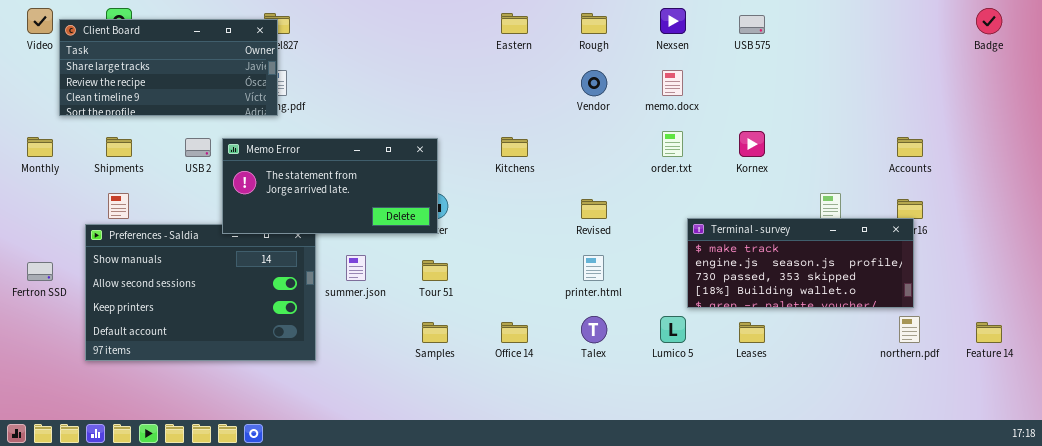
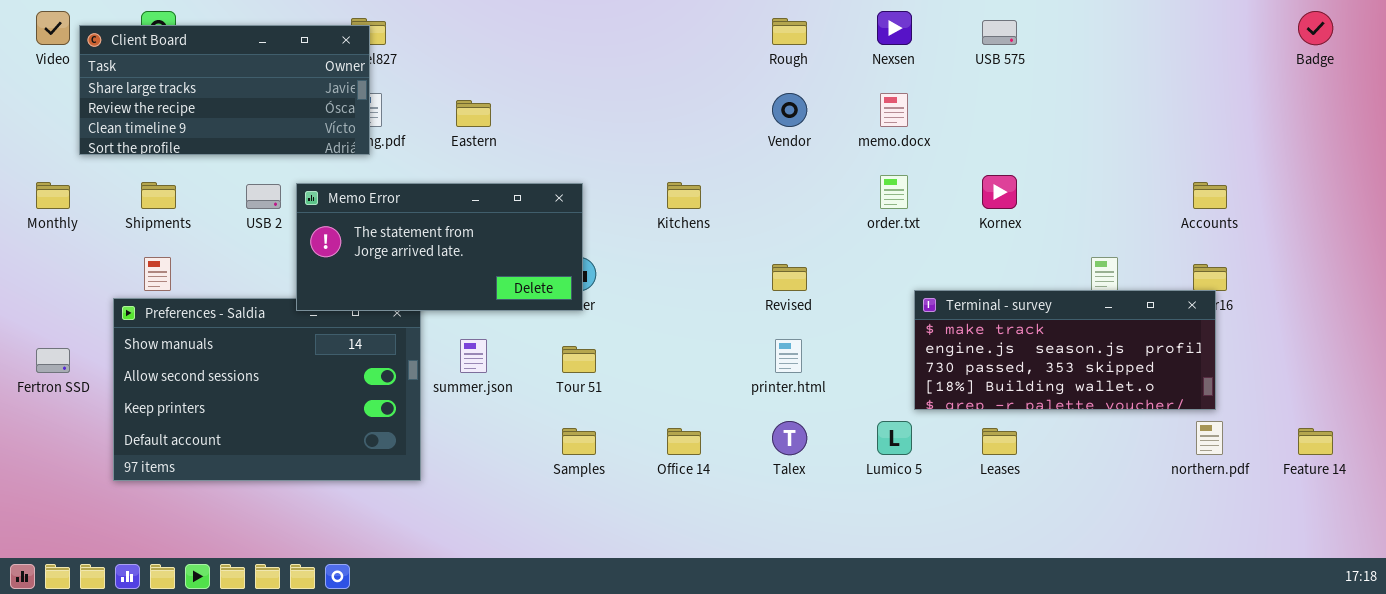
Eastern: [501,13,528,34] -> [456,100,491,127], moved

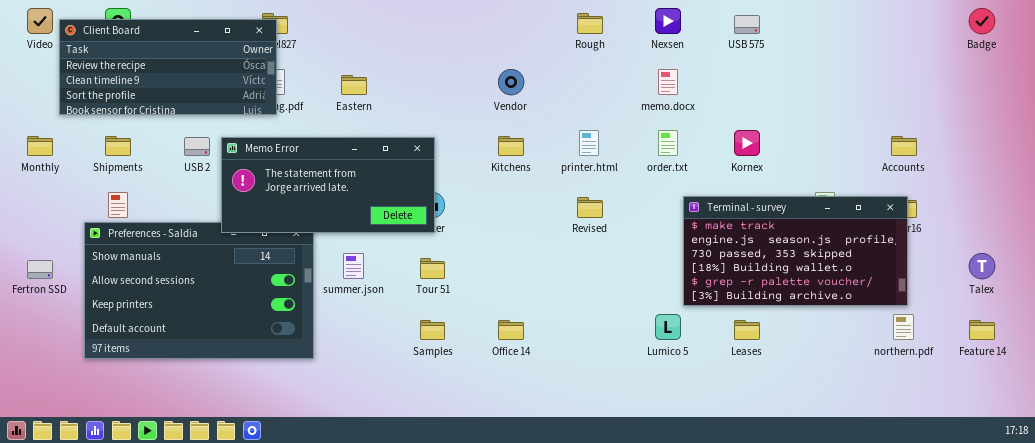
Client Board: [79,25,370,155] -> [59,19,277,115], scrolled down 1 row
Vendor: [772,93,807,127] -> [498,69,524,95], moved
Terminal - survey: [914,290,1216,410] -> [683,196,908,306], resized
printer.html: [775,339,802,373] -> [579,130,599,156], moved
Talex: [772,421,807,455] -> [969,253,995,279], moved

